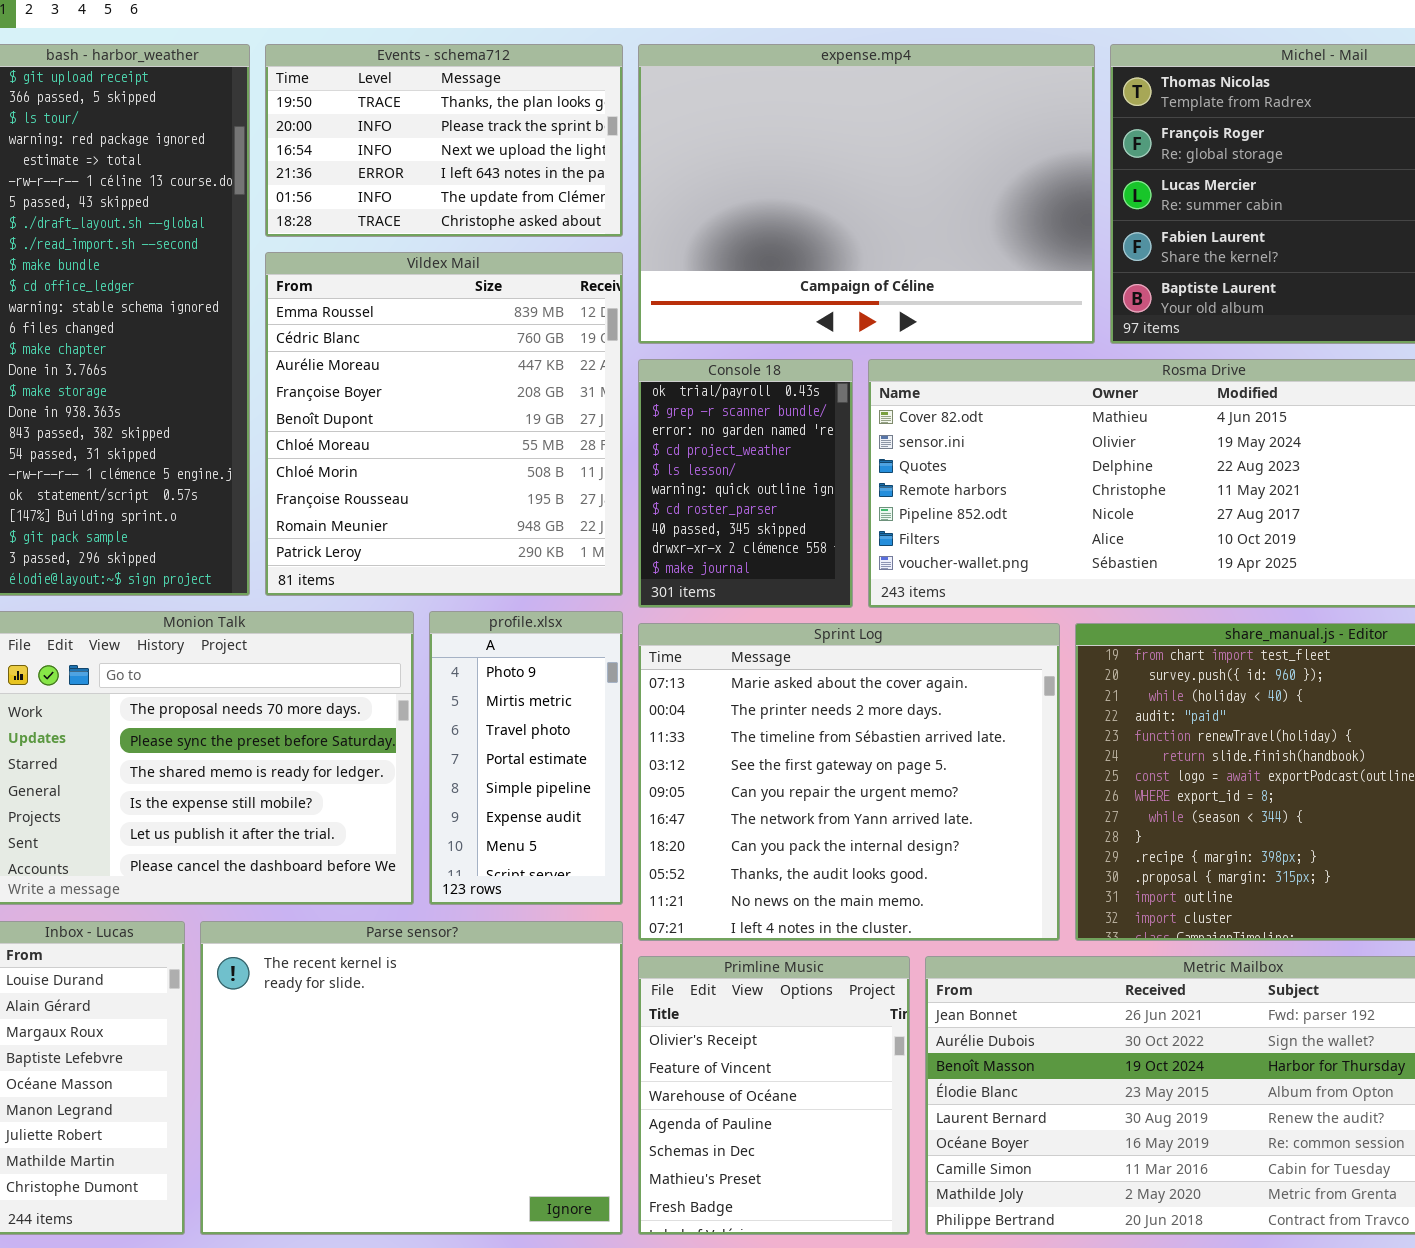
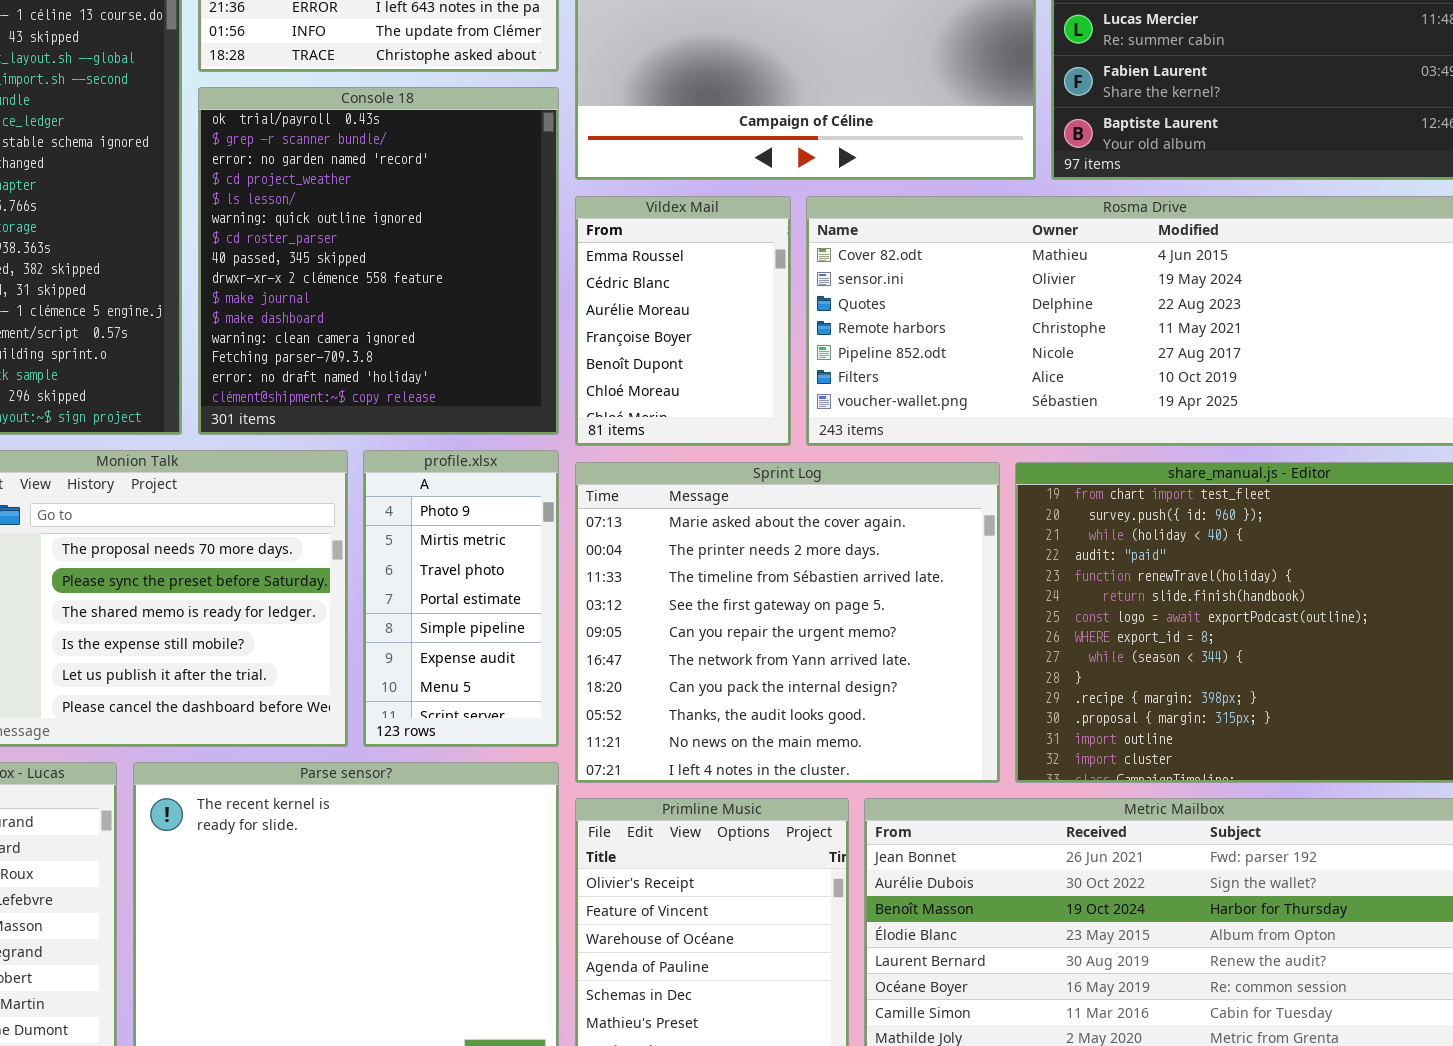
Vildex Mail: [265,252,623,596] -> [575,196,791,446], moved, resized
Console 18: [638,359,853,608] -> [198,87,559,435], moved, resized

